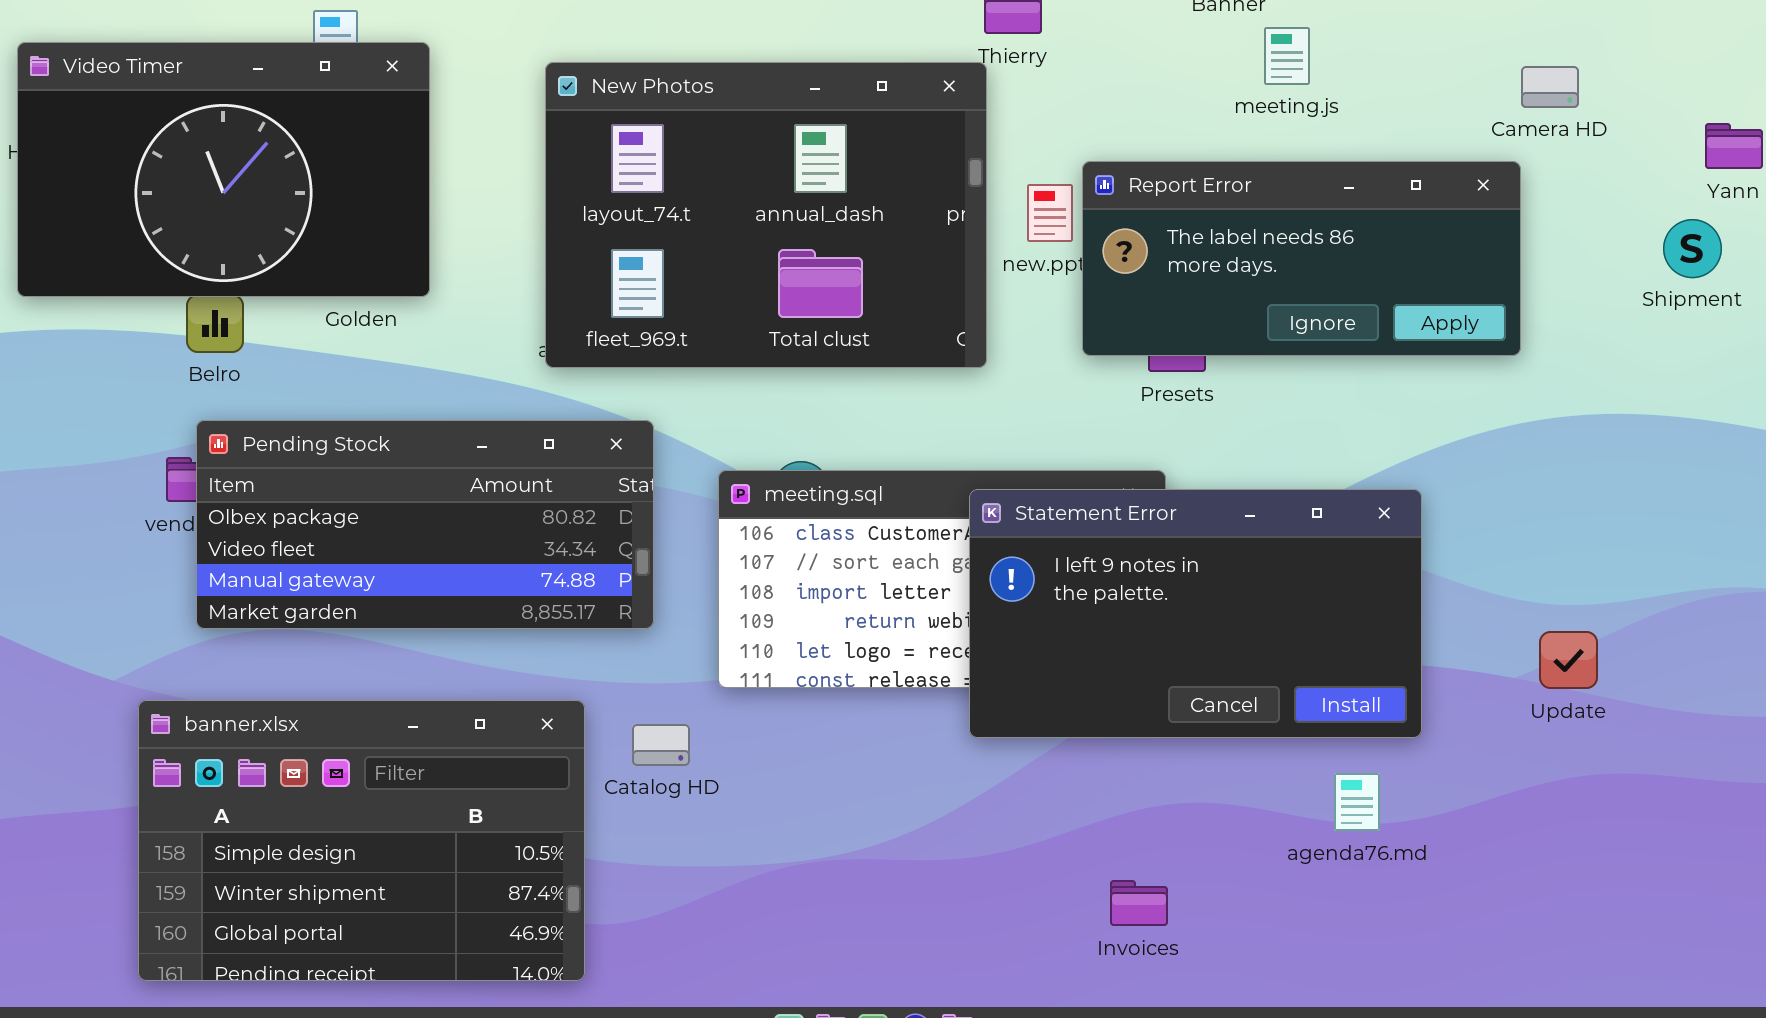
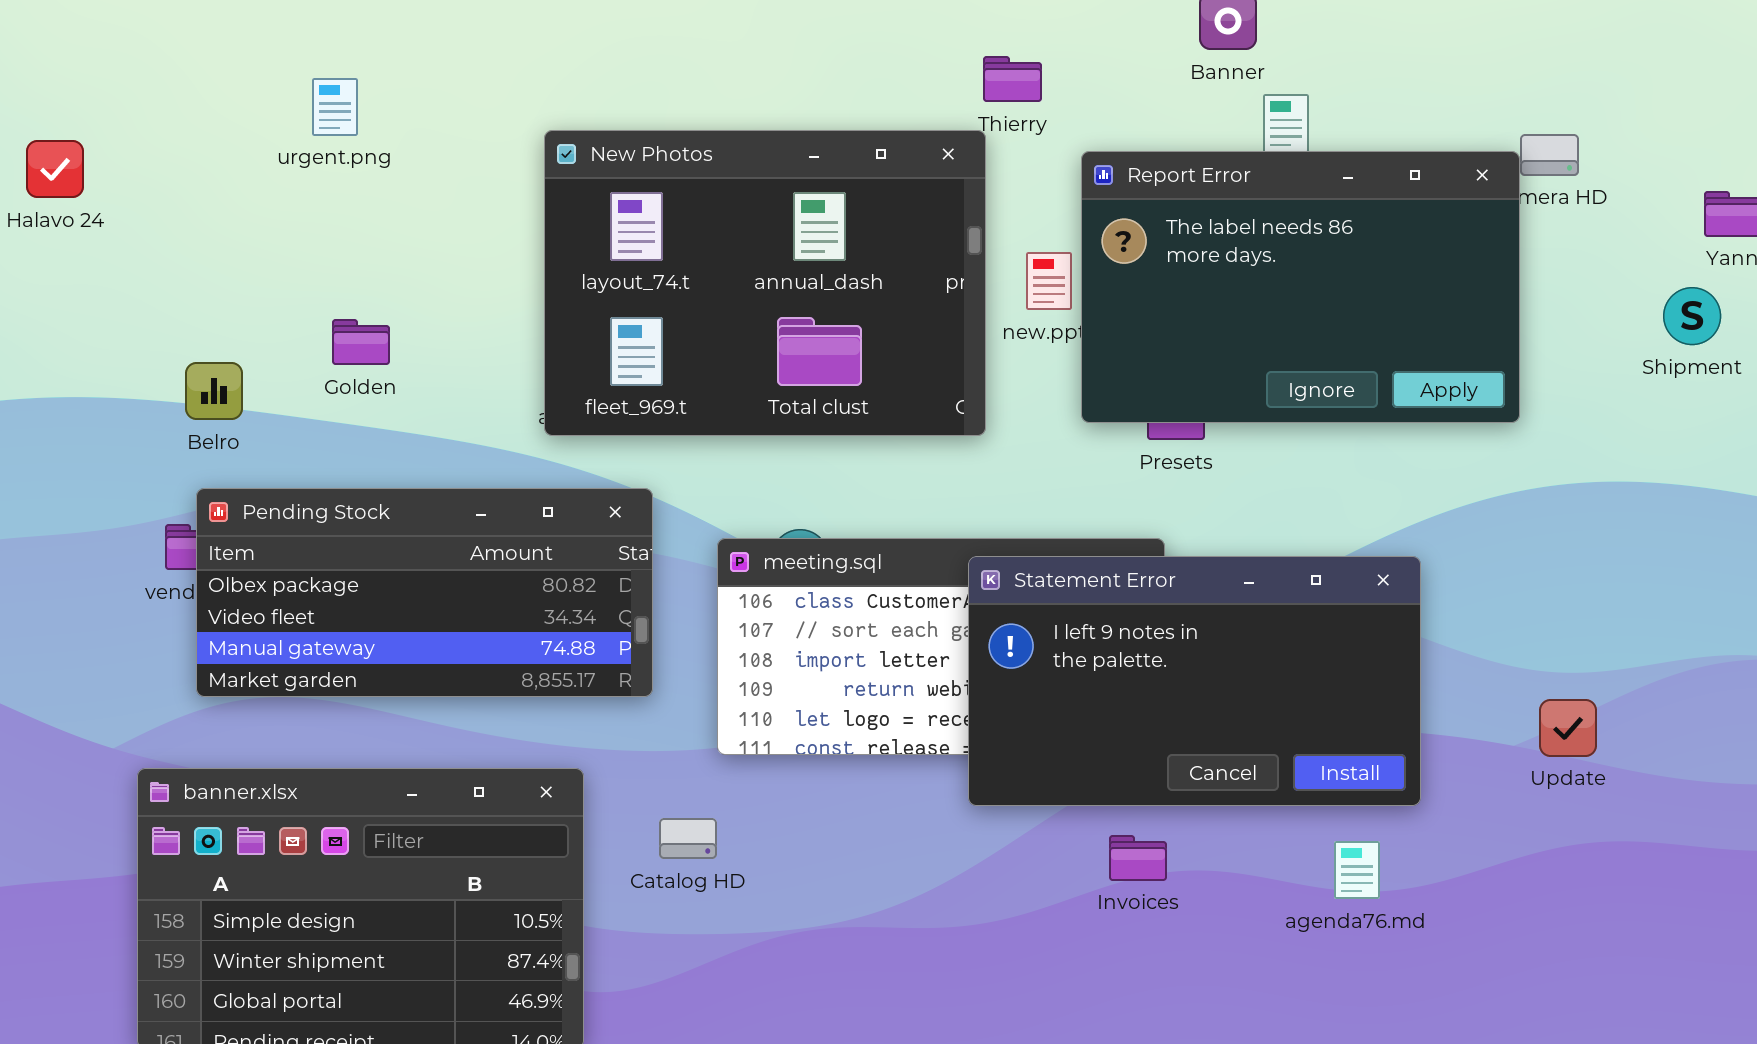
Video Timer: [17,42,430,297] -> none, closed
Report Error: [1082,161,1521,356] -> [1081,151,1520,423], resized
Catalog HD: [632,724,690,766] -> [659,818,717,859], moved
Invoices: [1110,880,1168,926] -> [1109,835,1167,881], moved

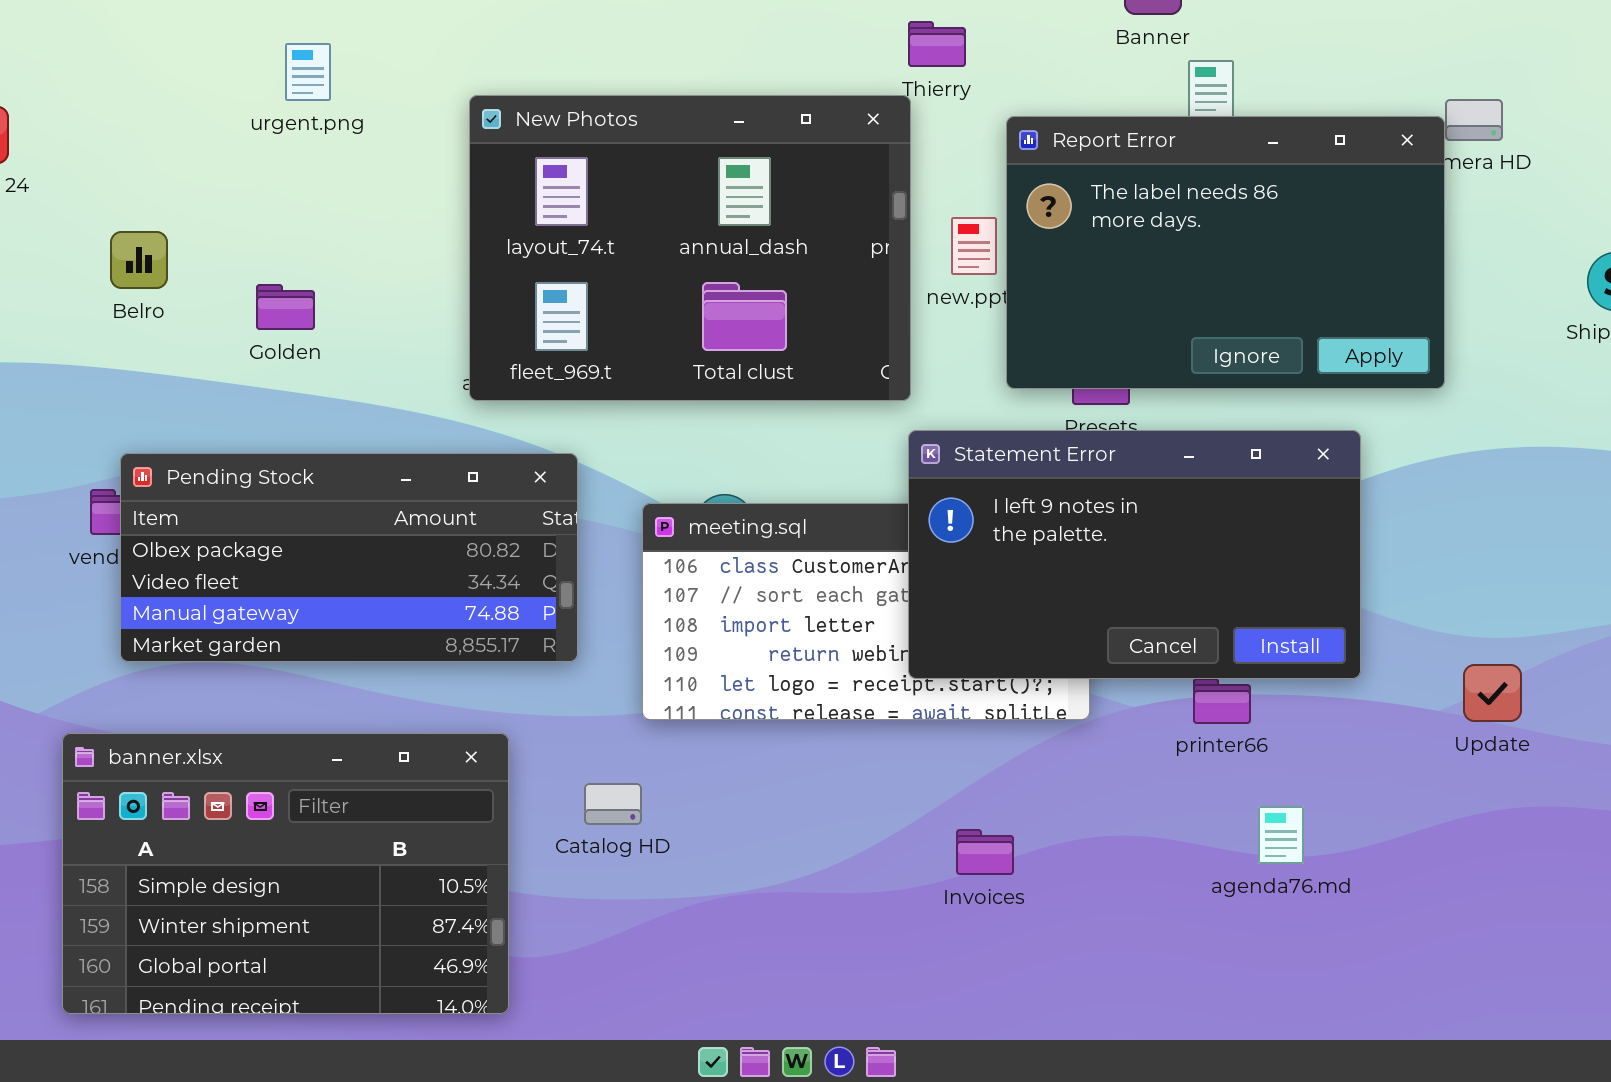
urgent.png: [312,78,358,136] -> [285,43,331,101], moved
Belro: [185,362,243,420] -> [110,231,168,289], moved
Statement Error: [968,556,1421,806] -> [908,430,1361,679], moved
Invoices: [1109,835,1167,881] -> [956,829,1014,875], moved

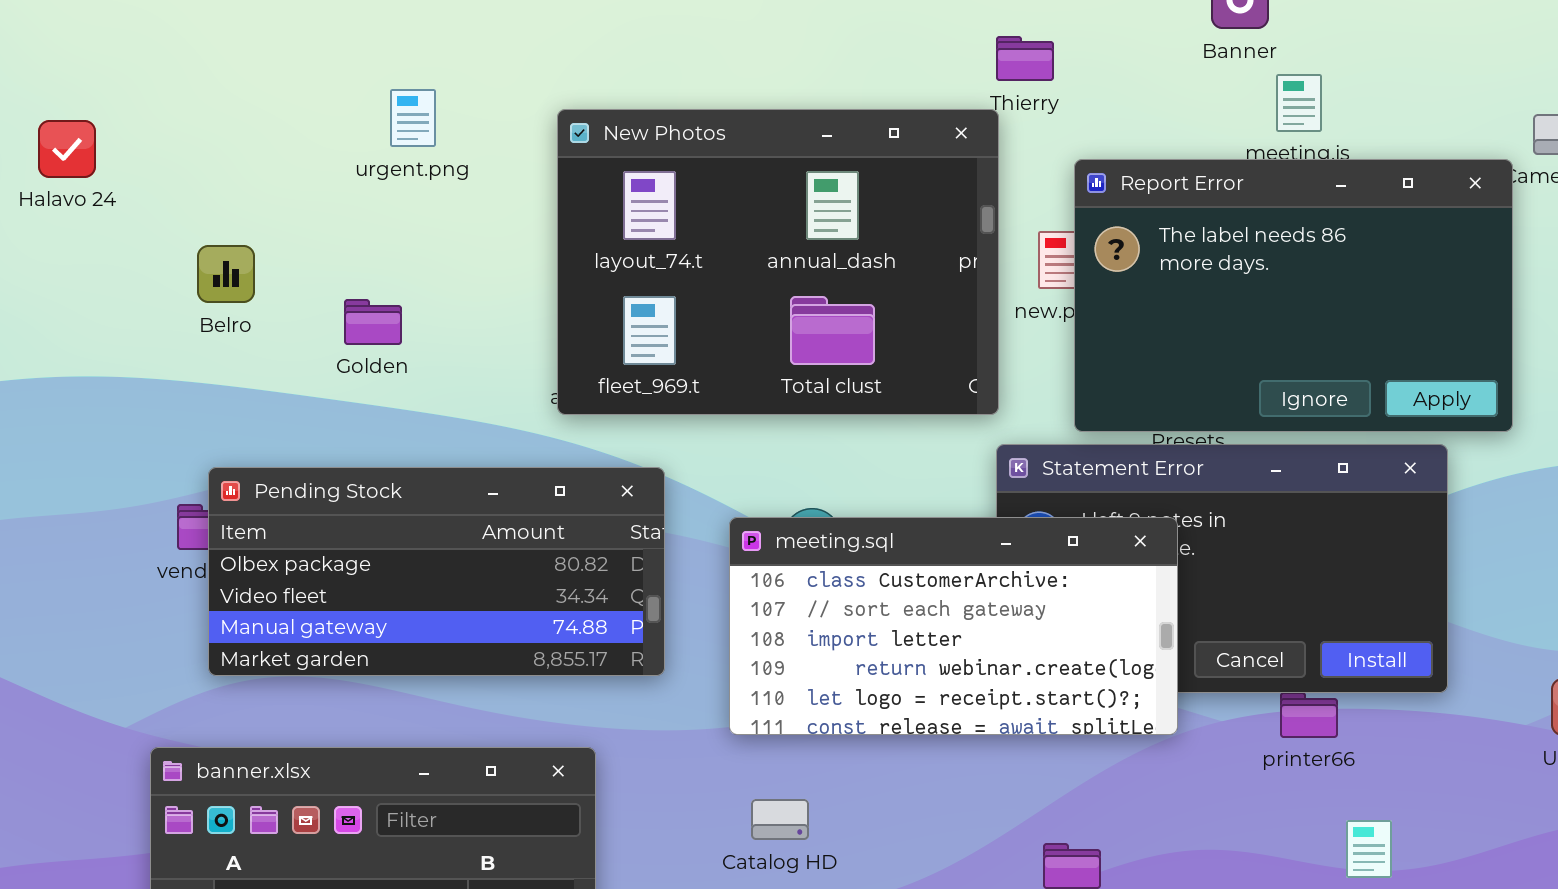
urgent.png: [285,43,331,101] -> [390,89,436,147], moved
Report Error: [1006,116,1445,389] -> [1074,159,1513,432], moved
meeting.sql: [642,503,1090,720] -> [729,517,1178,735], raised
Catalog HD: [584,783,642,825] -> [751,799,809,840], moved

